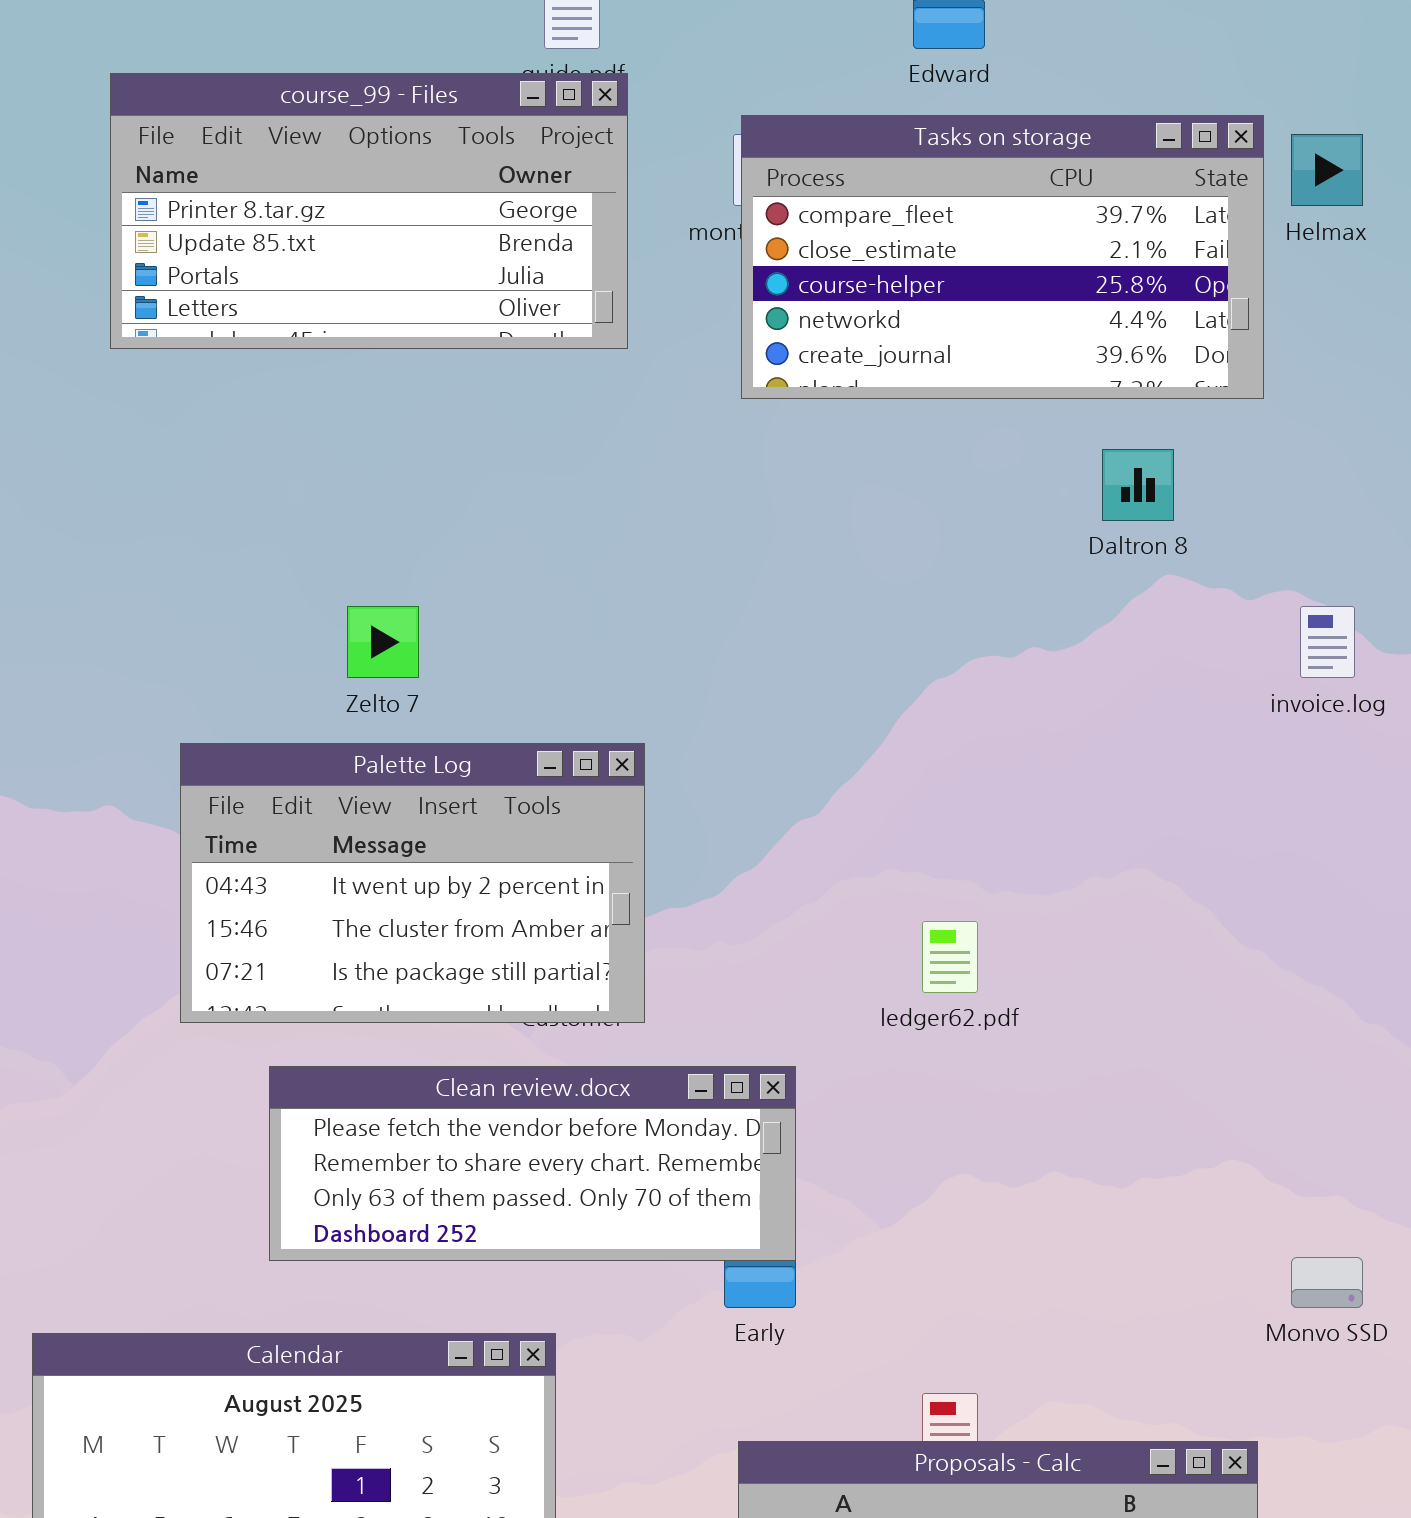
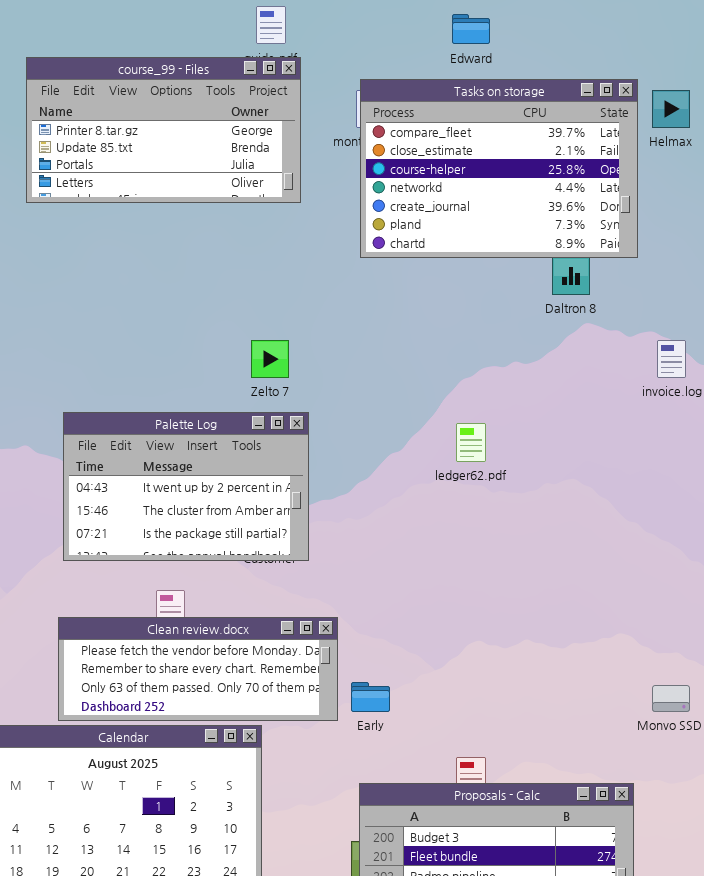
Tasks on storage: [741,115,1264,399] -> [360,79,638,258], resized
Zelto 7: [347,606,419,678] -> [251,340,289,378], moved
ledger62.pdf: [922,921,978,993] -> [456,423,486,462], moved
Clean review.docx: [269,1066,796,1261] -> [58,617,338,721], moved

